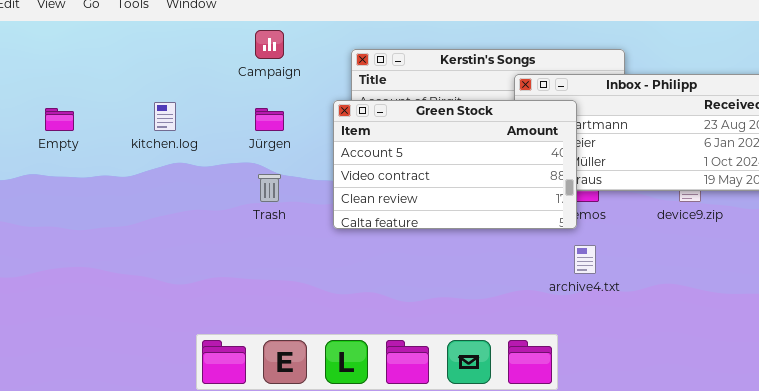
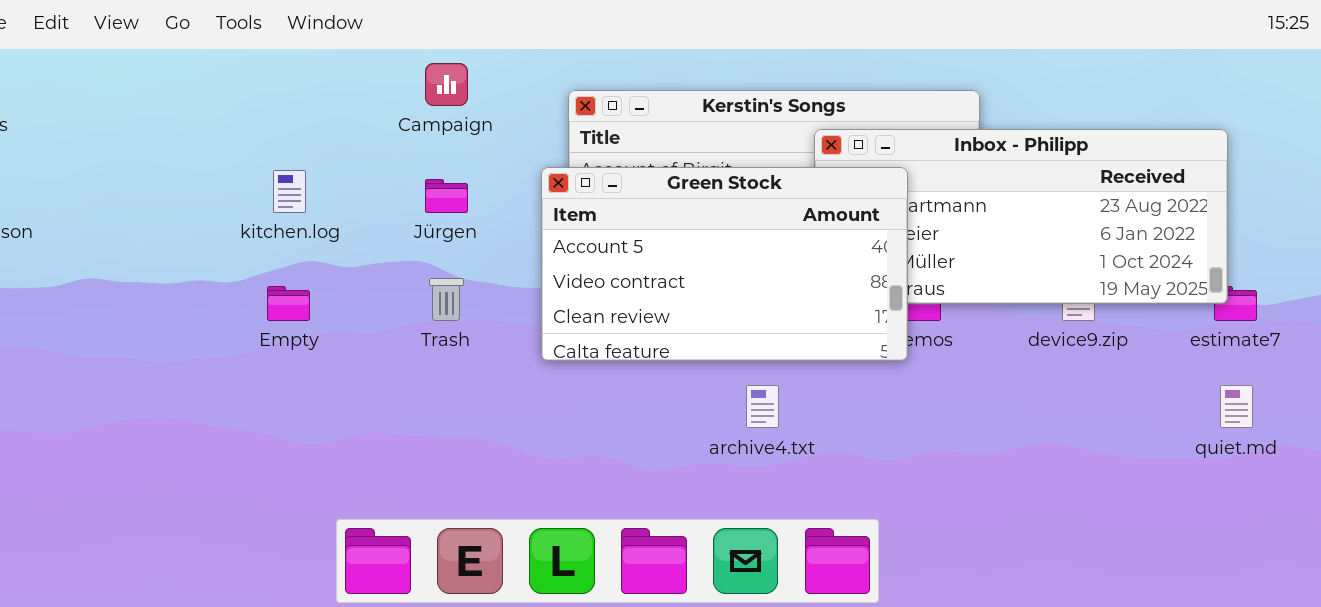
Empty: [45,108,74,131] -> [267,286,310,321], moved
archive4.txt: [574,245,596,274] -> [746,385,779,428], moved

